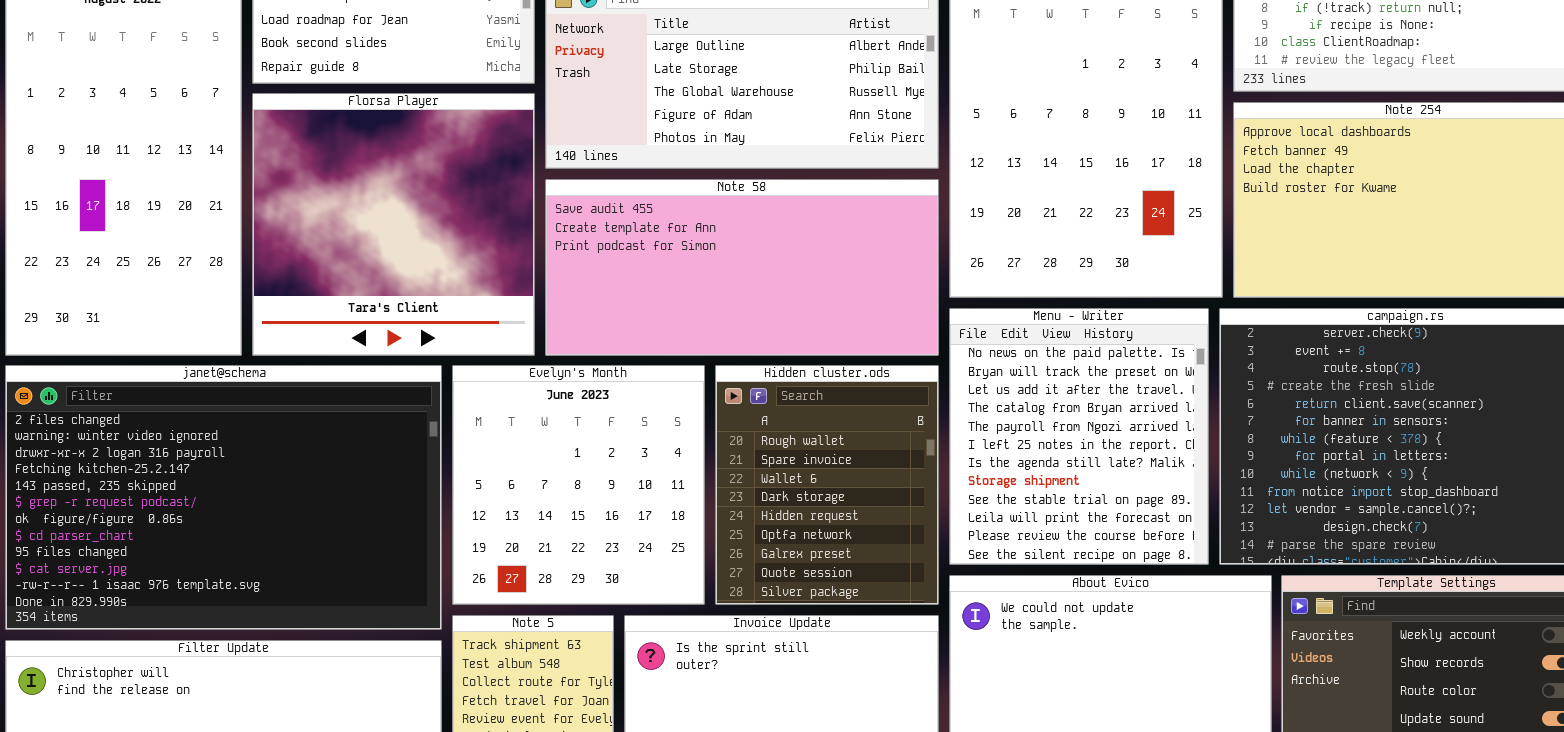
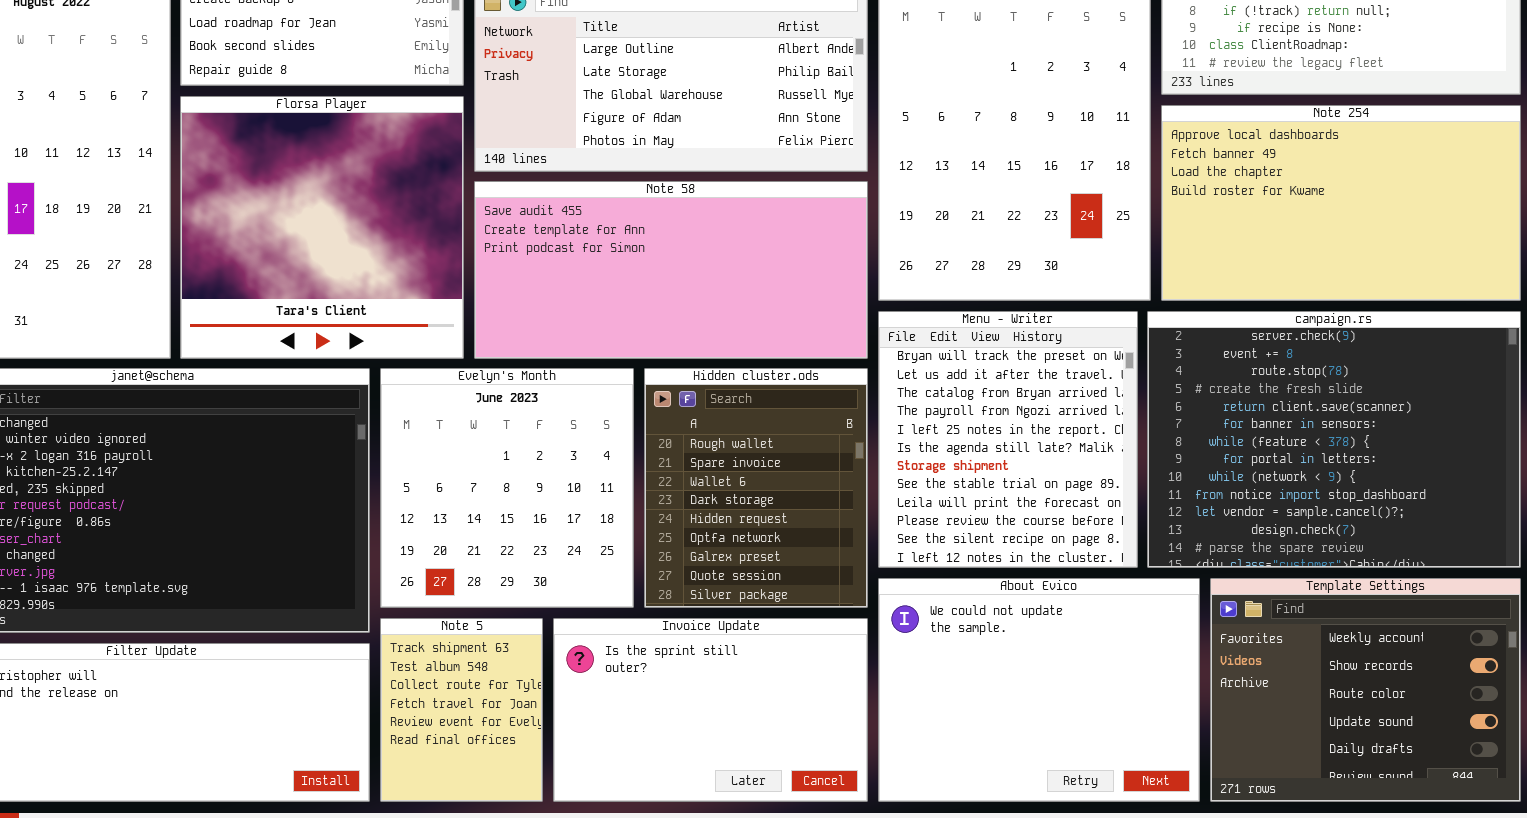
Menu - Writer: [949,308,1209,565] -> [878,311,1138,568], scrolled down 1 row

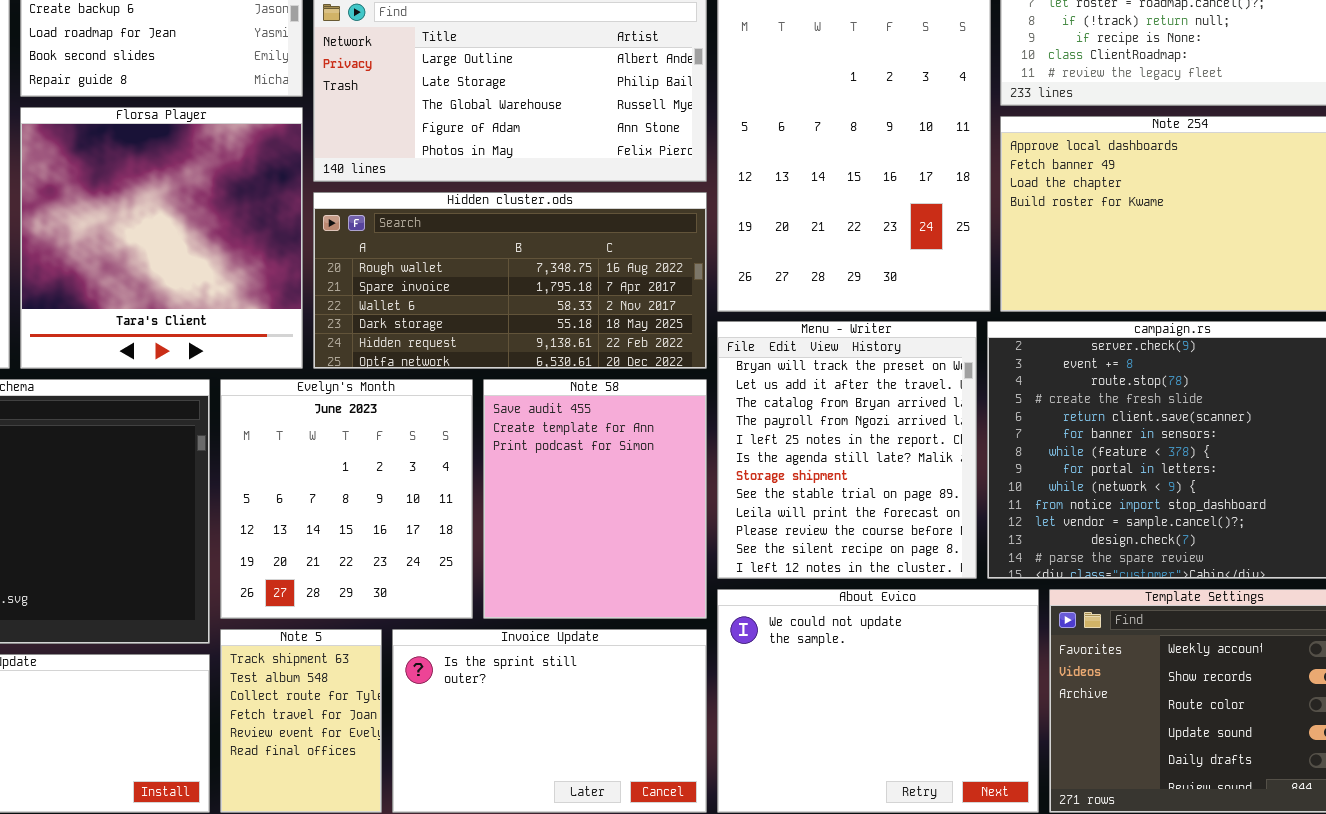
Note 58: [474,181,868,359] -> [483,379,707,619], moved, resized
Hidden cluster.ods: [644,368,868,608] -> [313,192,707,369], moved, resized

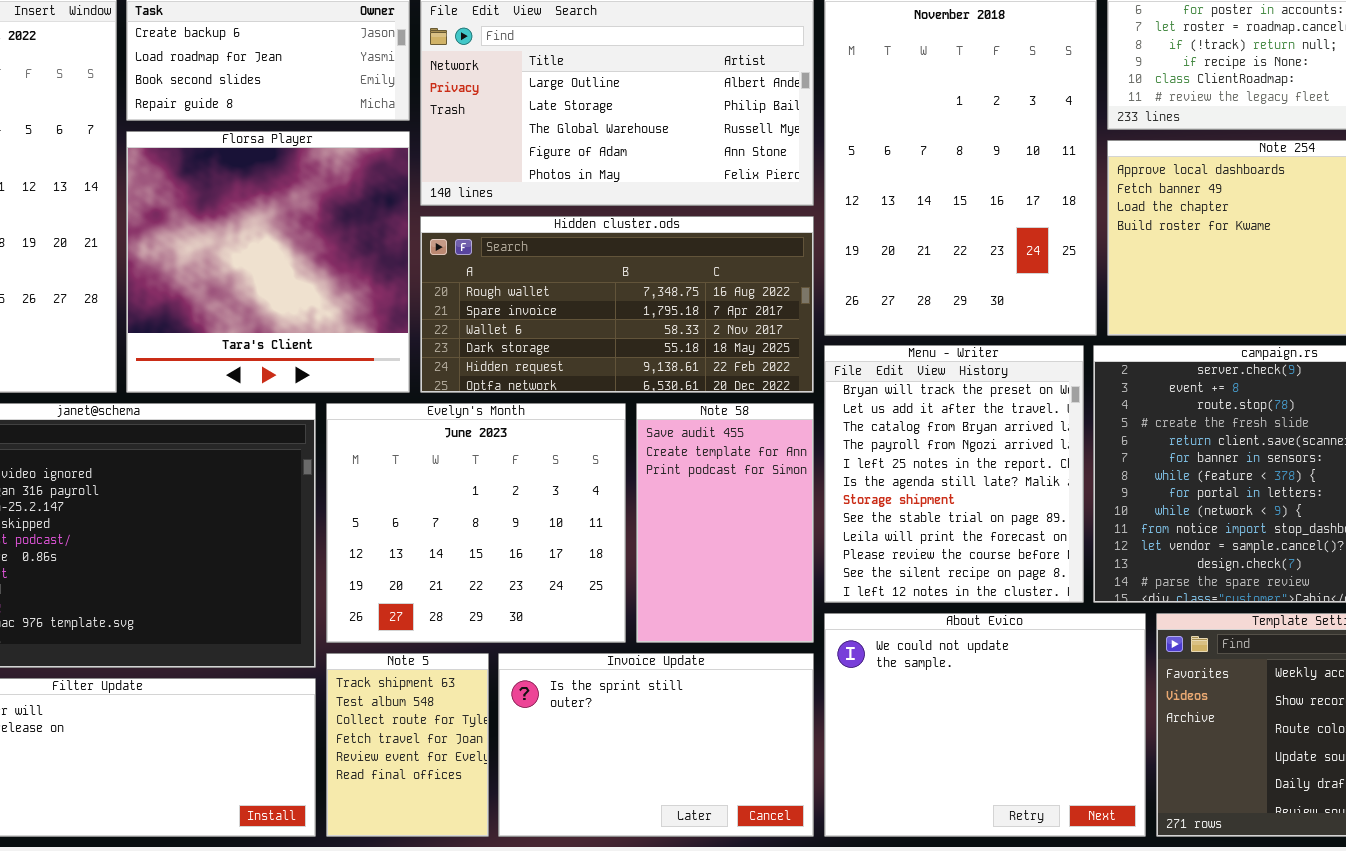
Evelyn's Month: [220,379,473,619] -> [326,403,626,643], resized
Note 58: [483,379,707,619] -> [636,403,814,643], resized

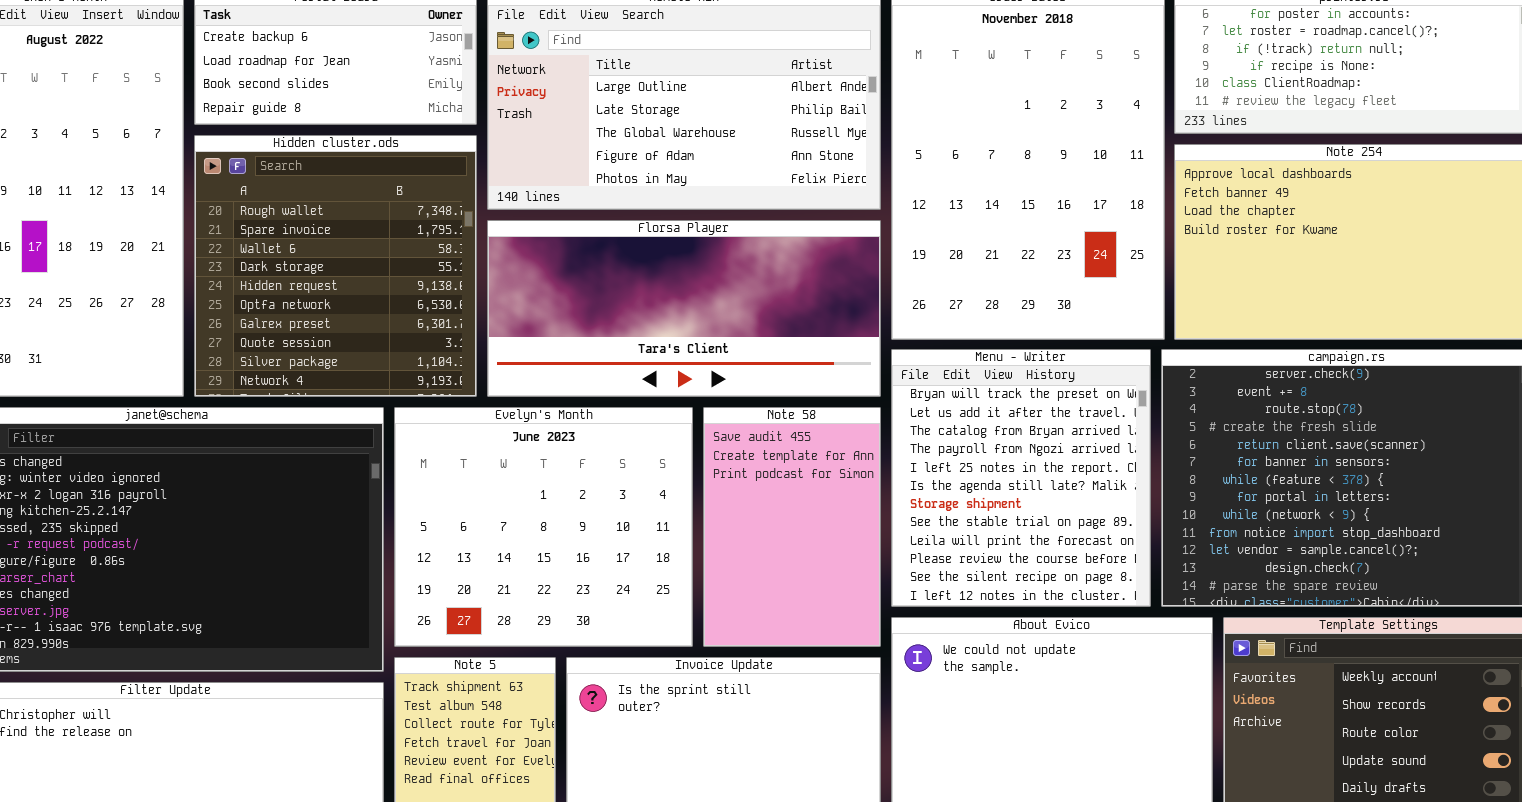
Florsa Player: [126,131,410,393] -> [487,220,881,397], moved, resized
Hidden cluster.ods: [420,216,814,393] -> [194,135,477,397], moved, resized

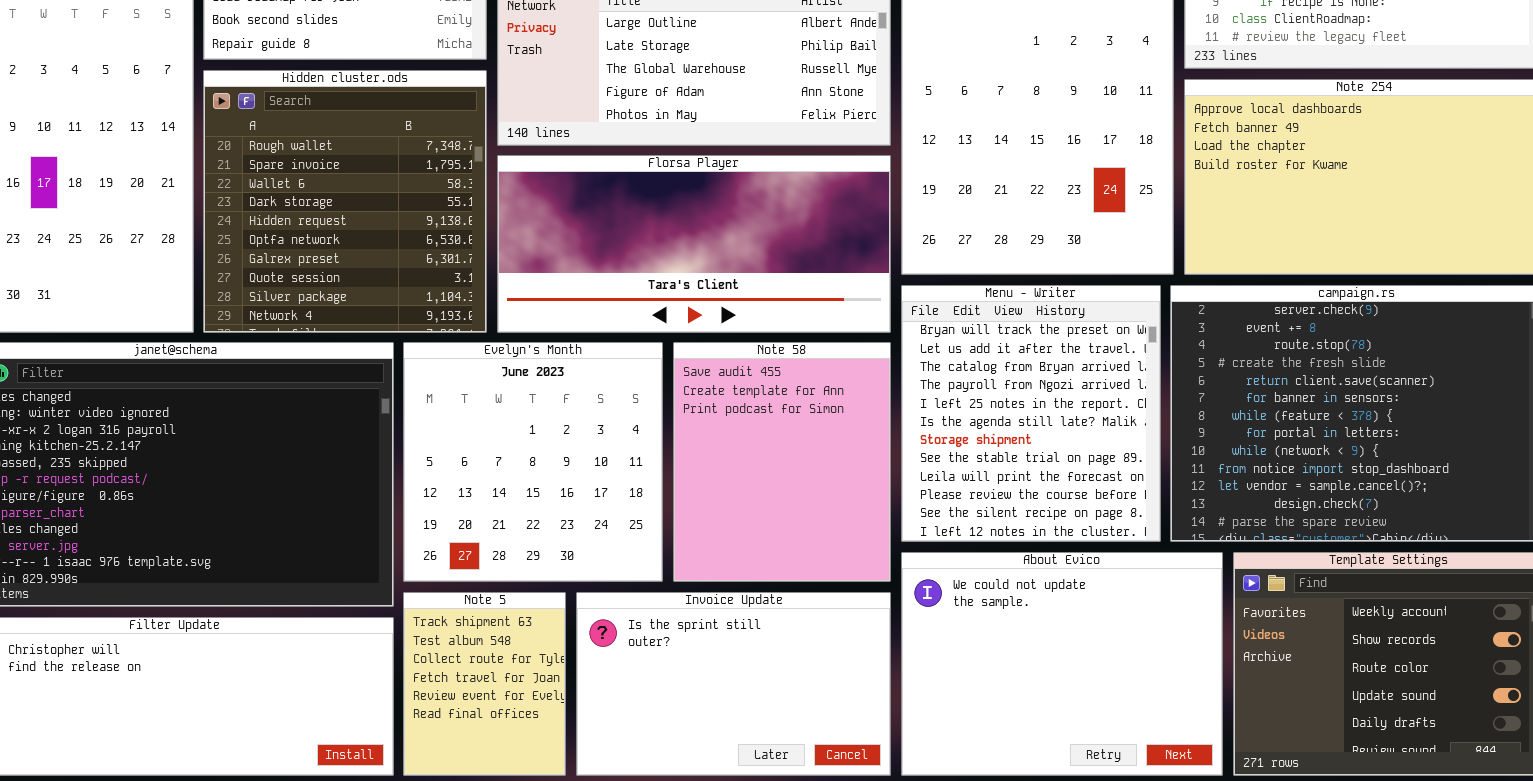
Evelyn's Month: [394,407,693,647] -> [403,342,663,582], resized
Note 58: [703,407,881,647] -> [673,342,891,582], resized

